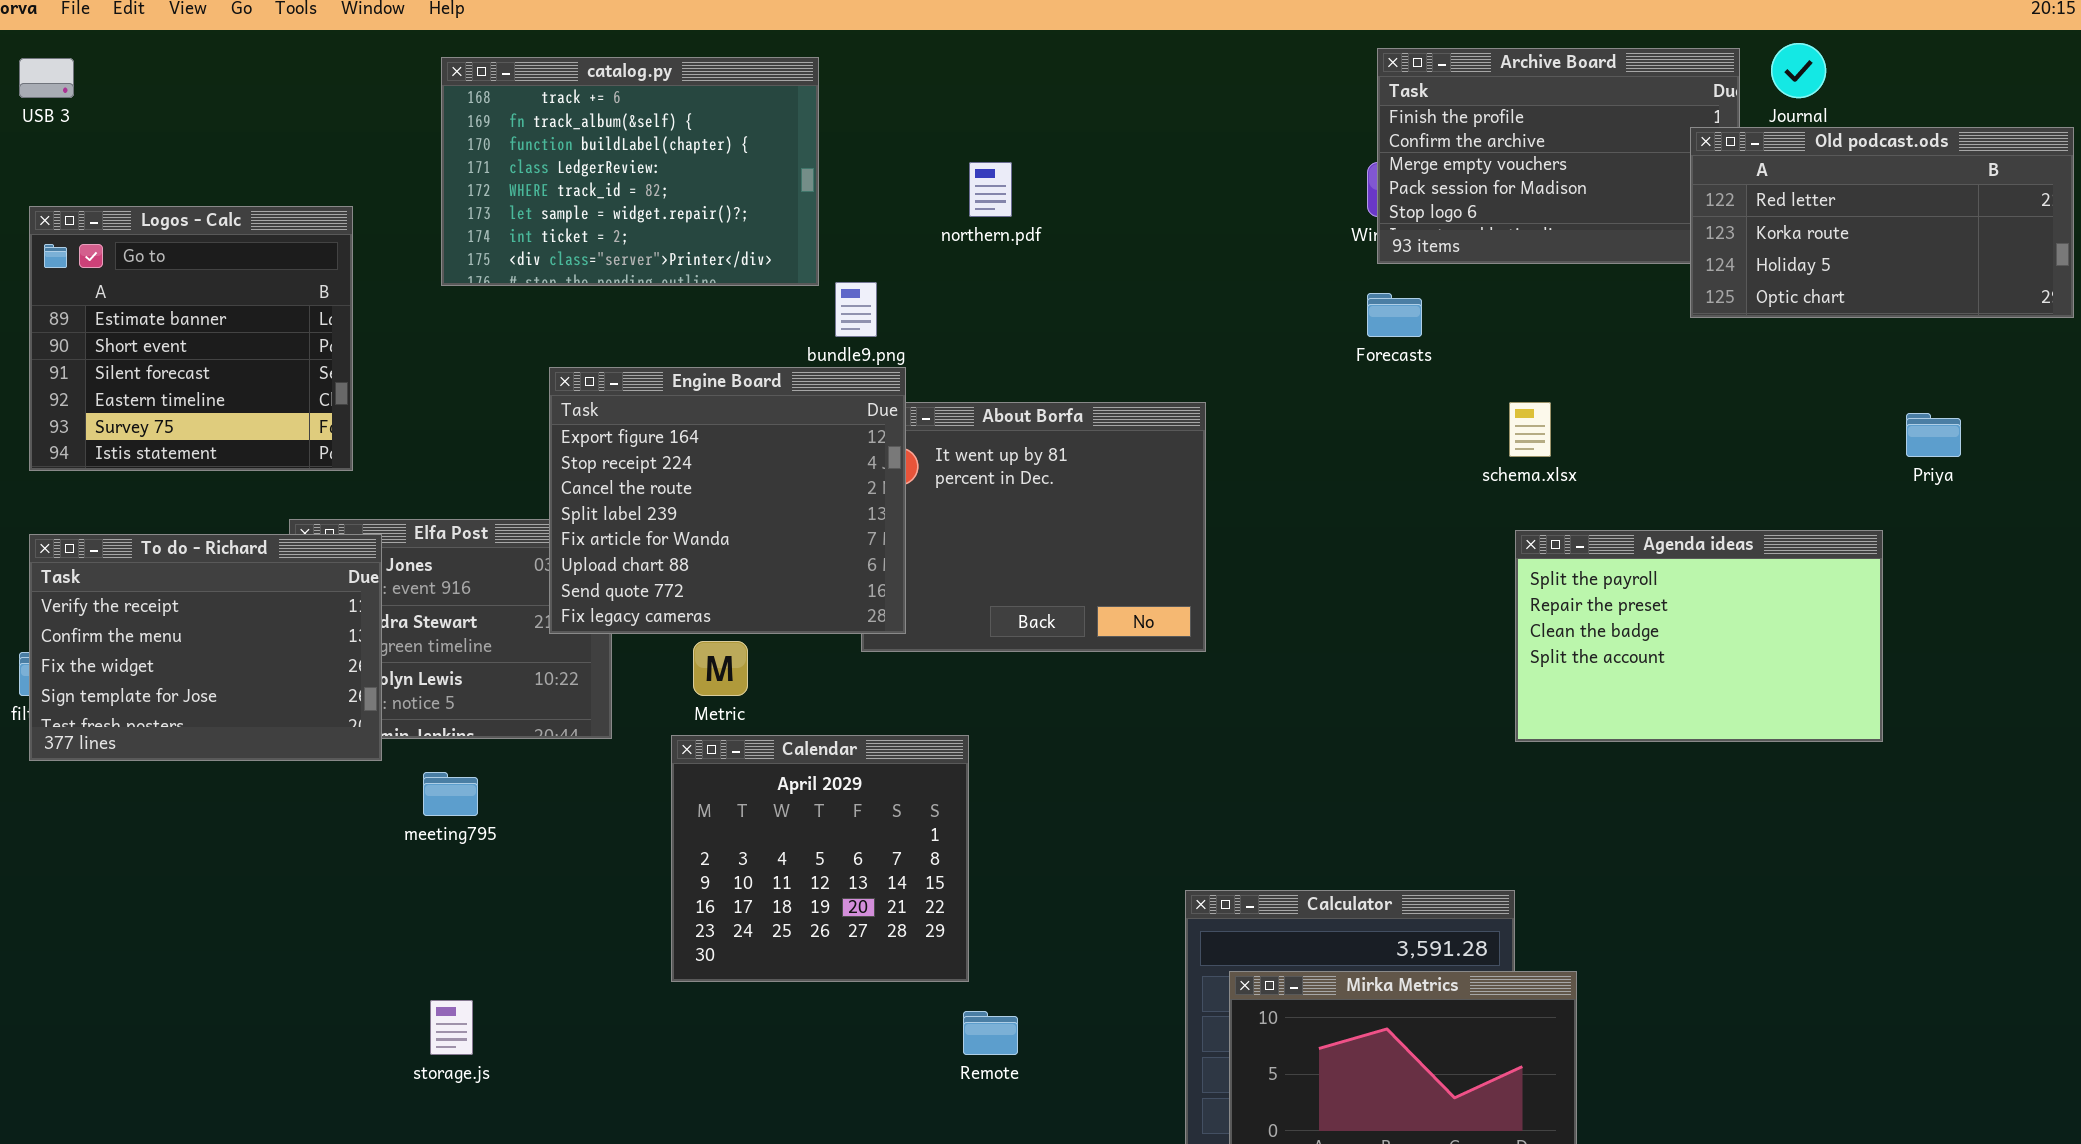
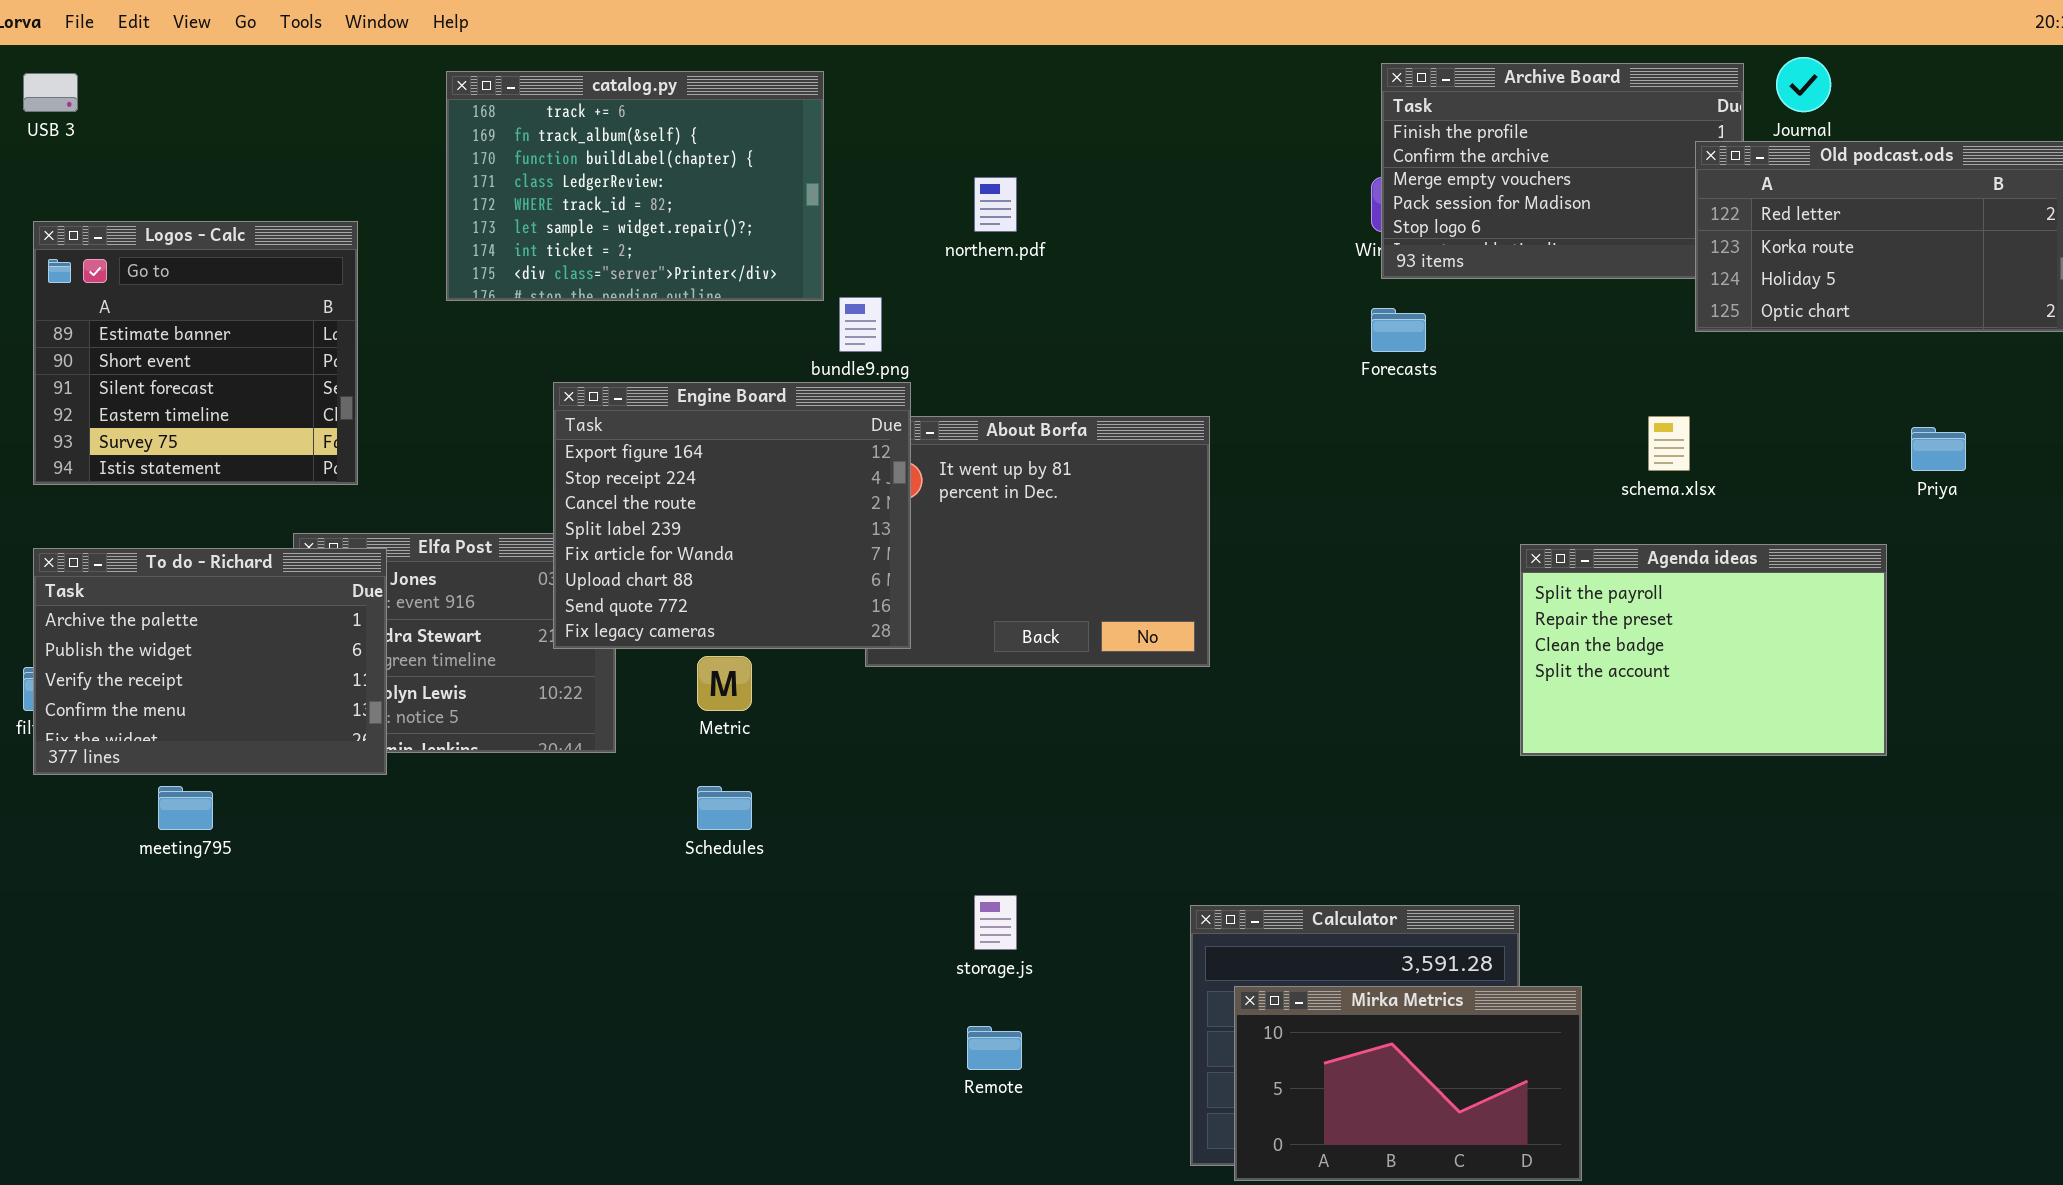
schema.xlsx: [1509,402,1551,457] -> [1648,416,1690,471], moved
To do - Richard: [29,534,382,761] -> [33,548,387,775], scrolled up 2 rows
Calendar: [671,735,969,982] -> none, closed
meeting795: [423,772,478,816] -> [158,786,213,830], moved
storage.js: [430,1000,473,1055] -> [974,895,1017,950], moved

